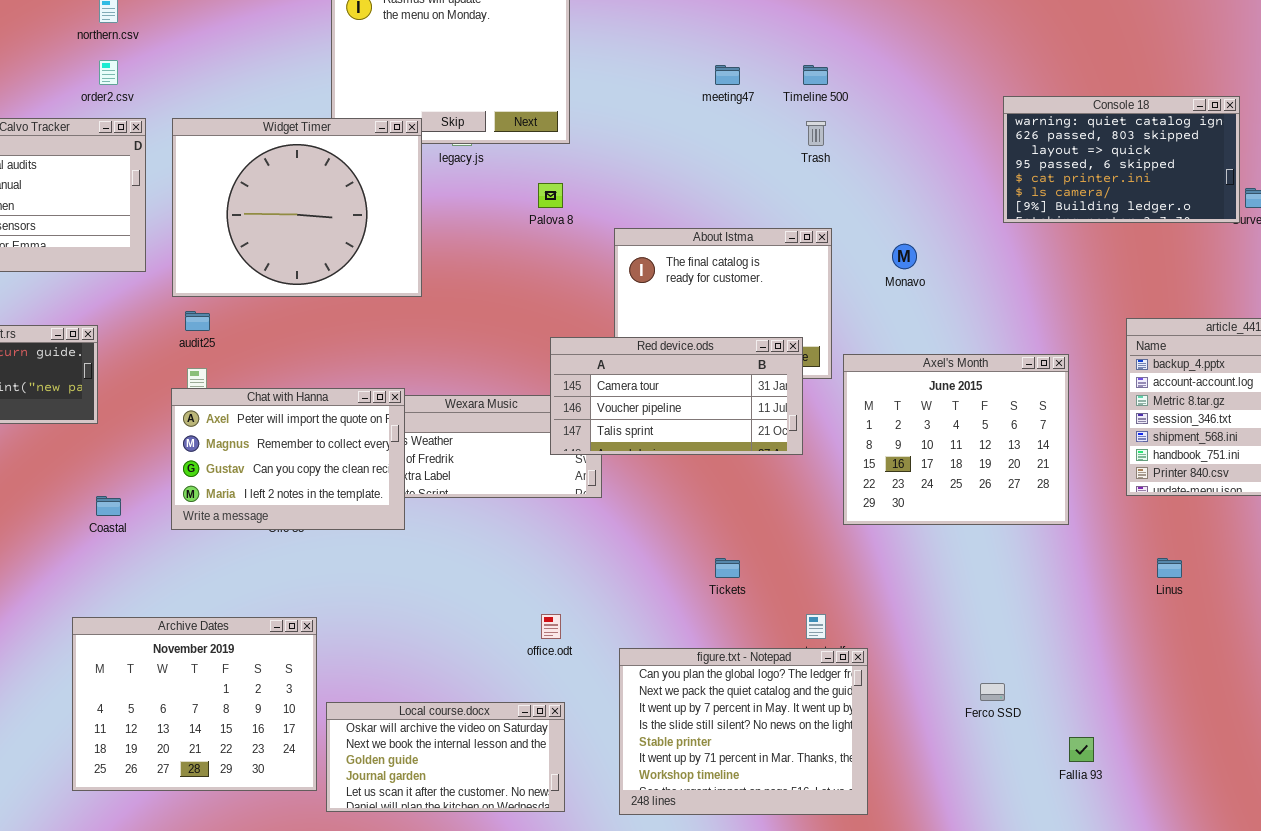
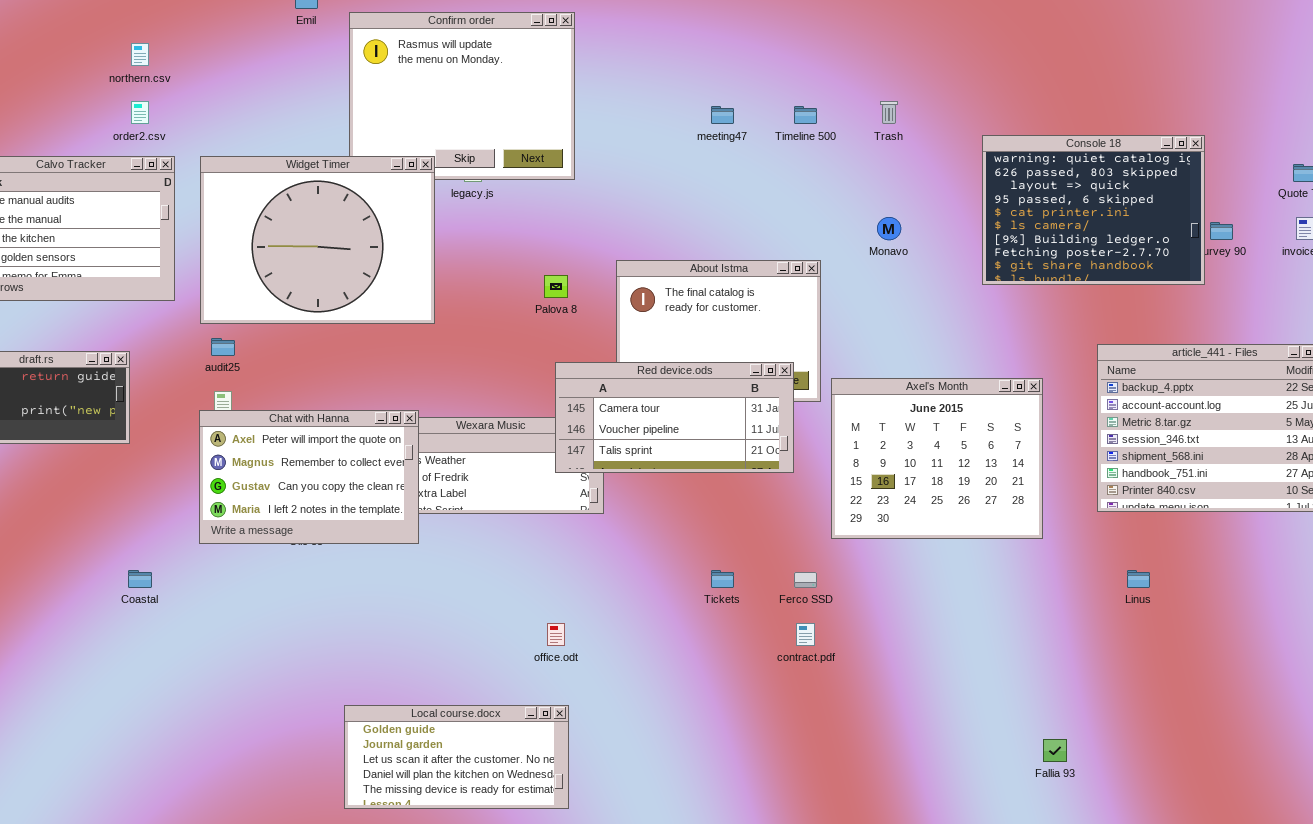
Console 18: [1003,96,1240,223] -> [982,135,1205,285], resized
Trash: [806,121,826,146] -> [880,101,898,124], moved
Palova 8: [538,183,563,208] -> [544,275,568,298], moved
Monavo: [892,244,917,269] -> [877,217,901,240], moved
Coastal: [96,496,121,516] -> [128,570,152,588], moved
Archive Dates: [72,617,317,791] -> none, closed
figure.txt - Notepad: [619,648,868,815] -> none, closed
Ferco SSD: [980,683,1005,701] -> [794,572,817,588], moved
Local course.docx: [326,702,565,812] -> [344,705,569,809], scrolled down 2 rows

